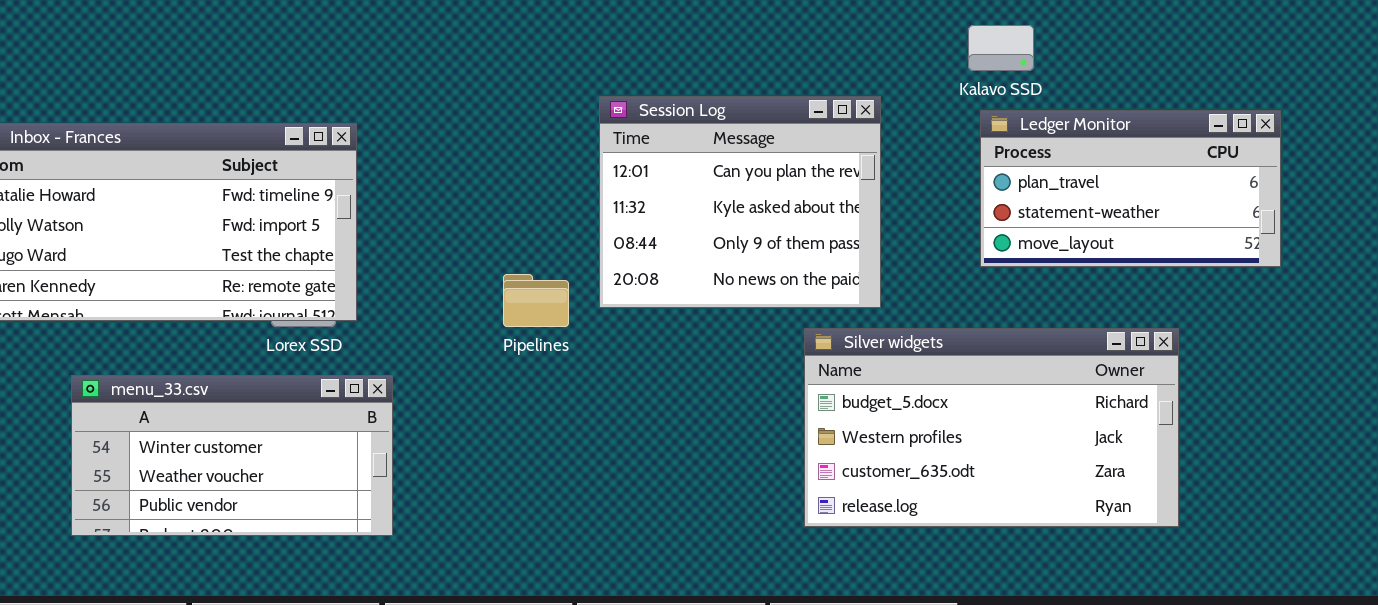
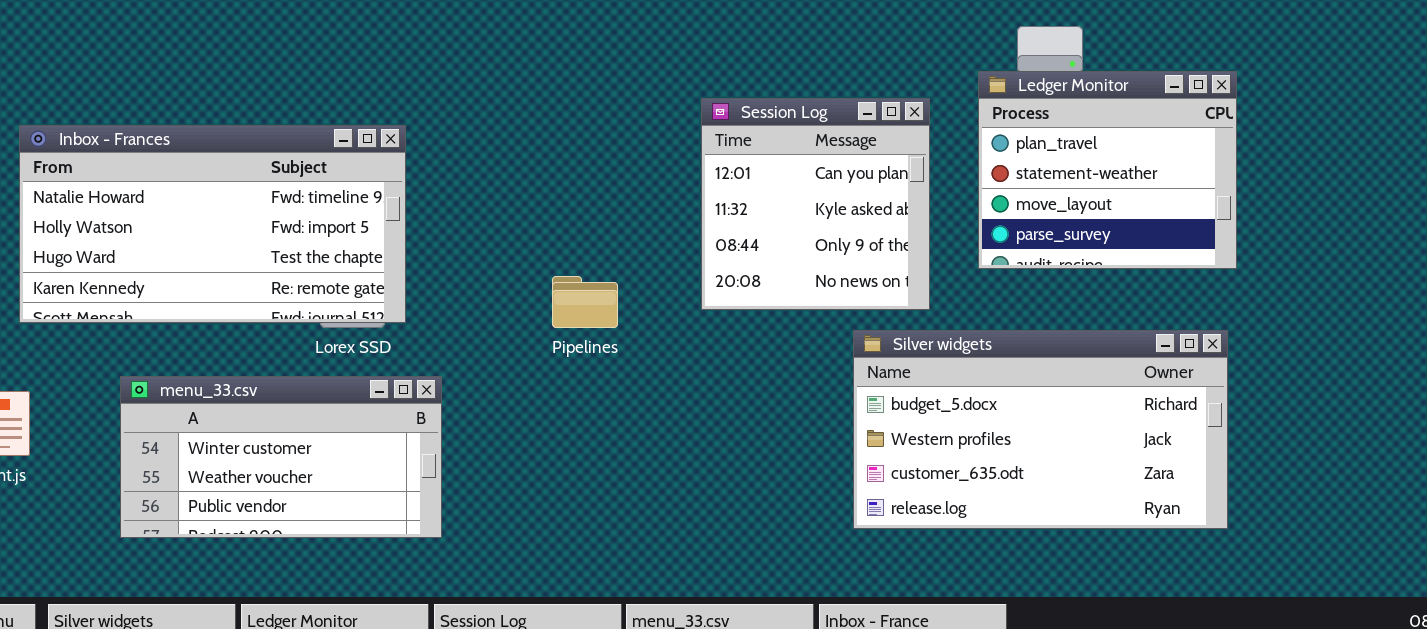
Session Log: [599,96,881,308] -> [701,98,930,310], resized
Ledger Monitor: [980,110,1281,267] -> [978,71,1237,269], moved, resized

